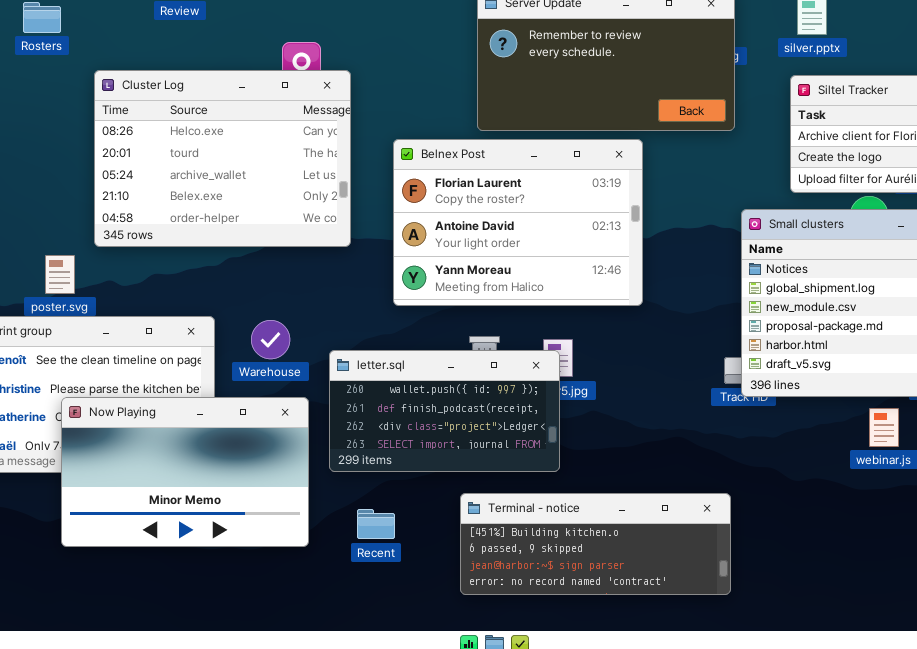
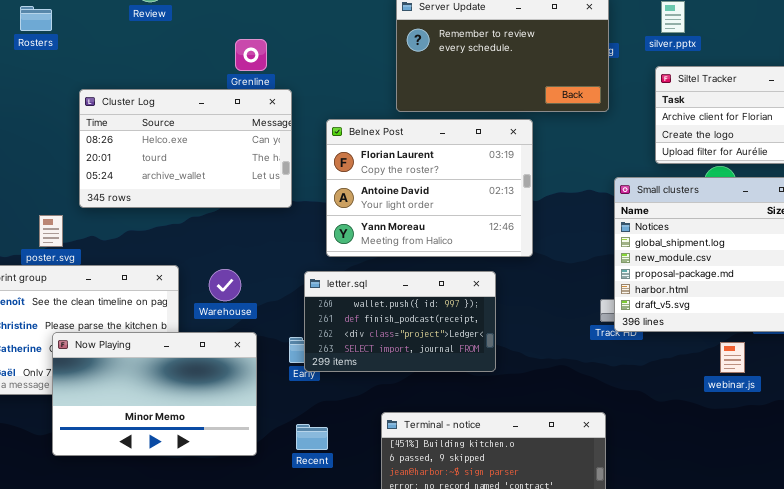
Cluster Log: [94,70,351,247] -> [79,89,292,208], resized
letter.sql: [329,350,560,472] -> [304,271,496,372], moved

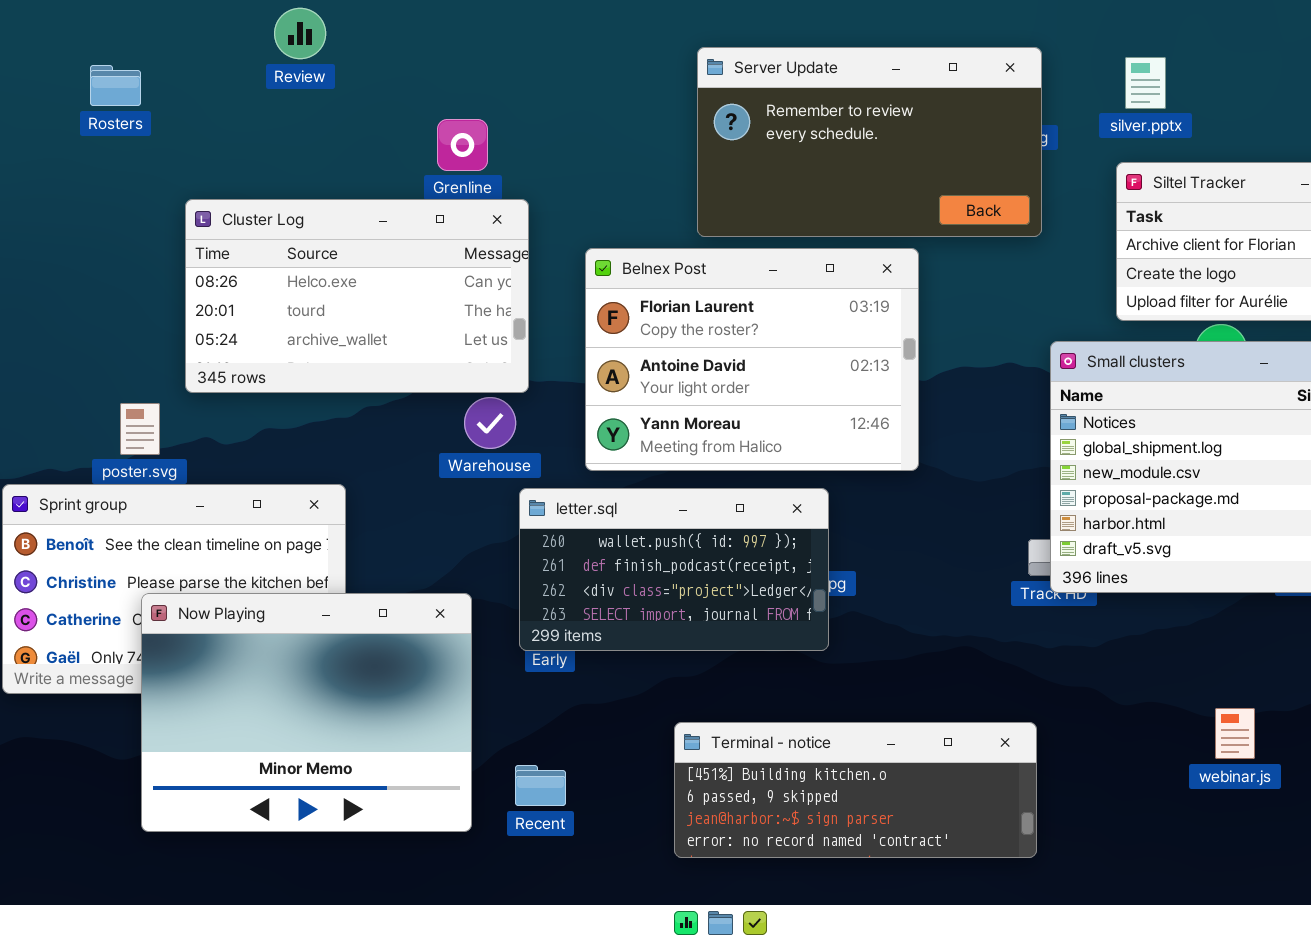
Warehouse: [209,269,241,301] -> [464,397,516,449], moved
letter.sql: [304,271,496,372] -> [519,488,829,651], moved
Now Playing: [52,332,257,456] -> [141,593,472,832], resized
webinar.js: [720,342,745,373] -> [1215,708,1255,759], moved
Recent: [296,424,328,450] -> [515,765,566,806], moved

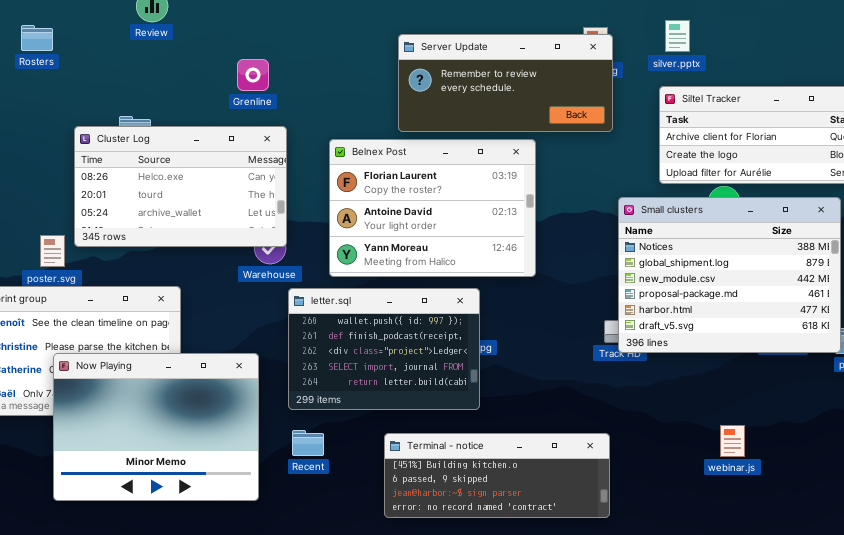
Server Update: [697,47,1042,237] -> [398,34,613,132], resized
Cluster Log: [185,199,529,393] -> [74,126,287,247], moved
letter.sql: [519,488,829,651] -> [288,288,480,410], resized
Recent: [515,765,566,806] -> [292,430,324,456], moved

